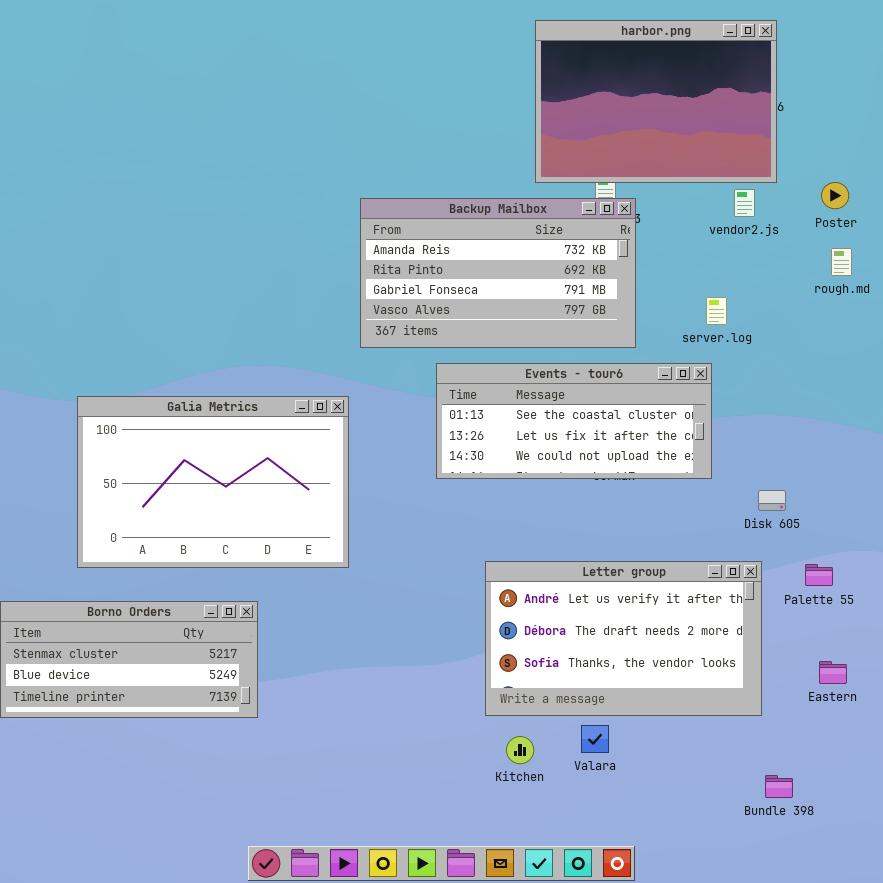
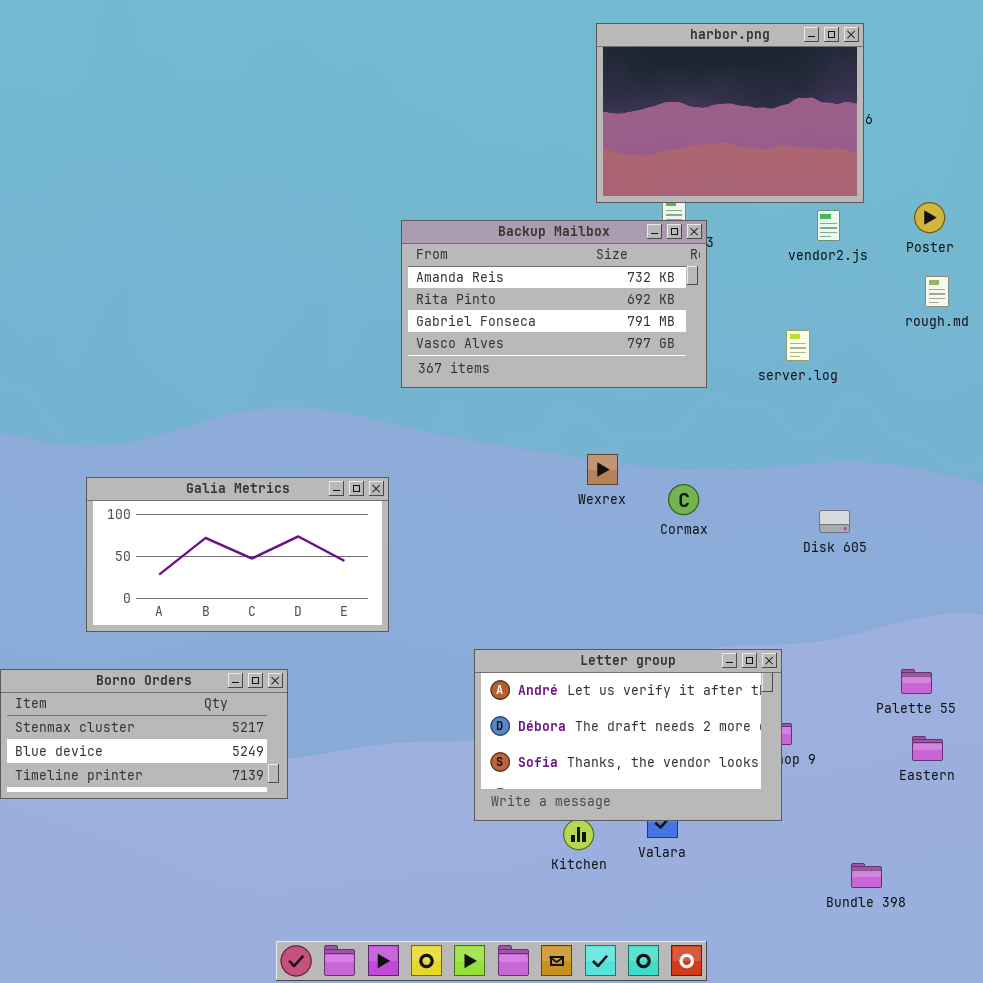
Events - tour6: [436,363,712,479] -> none, closed
Galia Metrics: [77,396,349,568] -> [86,477,389,632], resized
Disk 605: [758,490,786,511] -> [819,510,850,533], moved
Letter group: [485,561,762,716] -> [474,649,782,821], moved
Palette 55: [805,564,833,586] -> [901,669,932,694], moved

